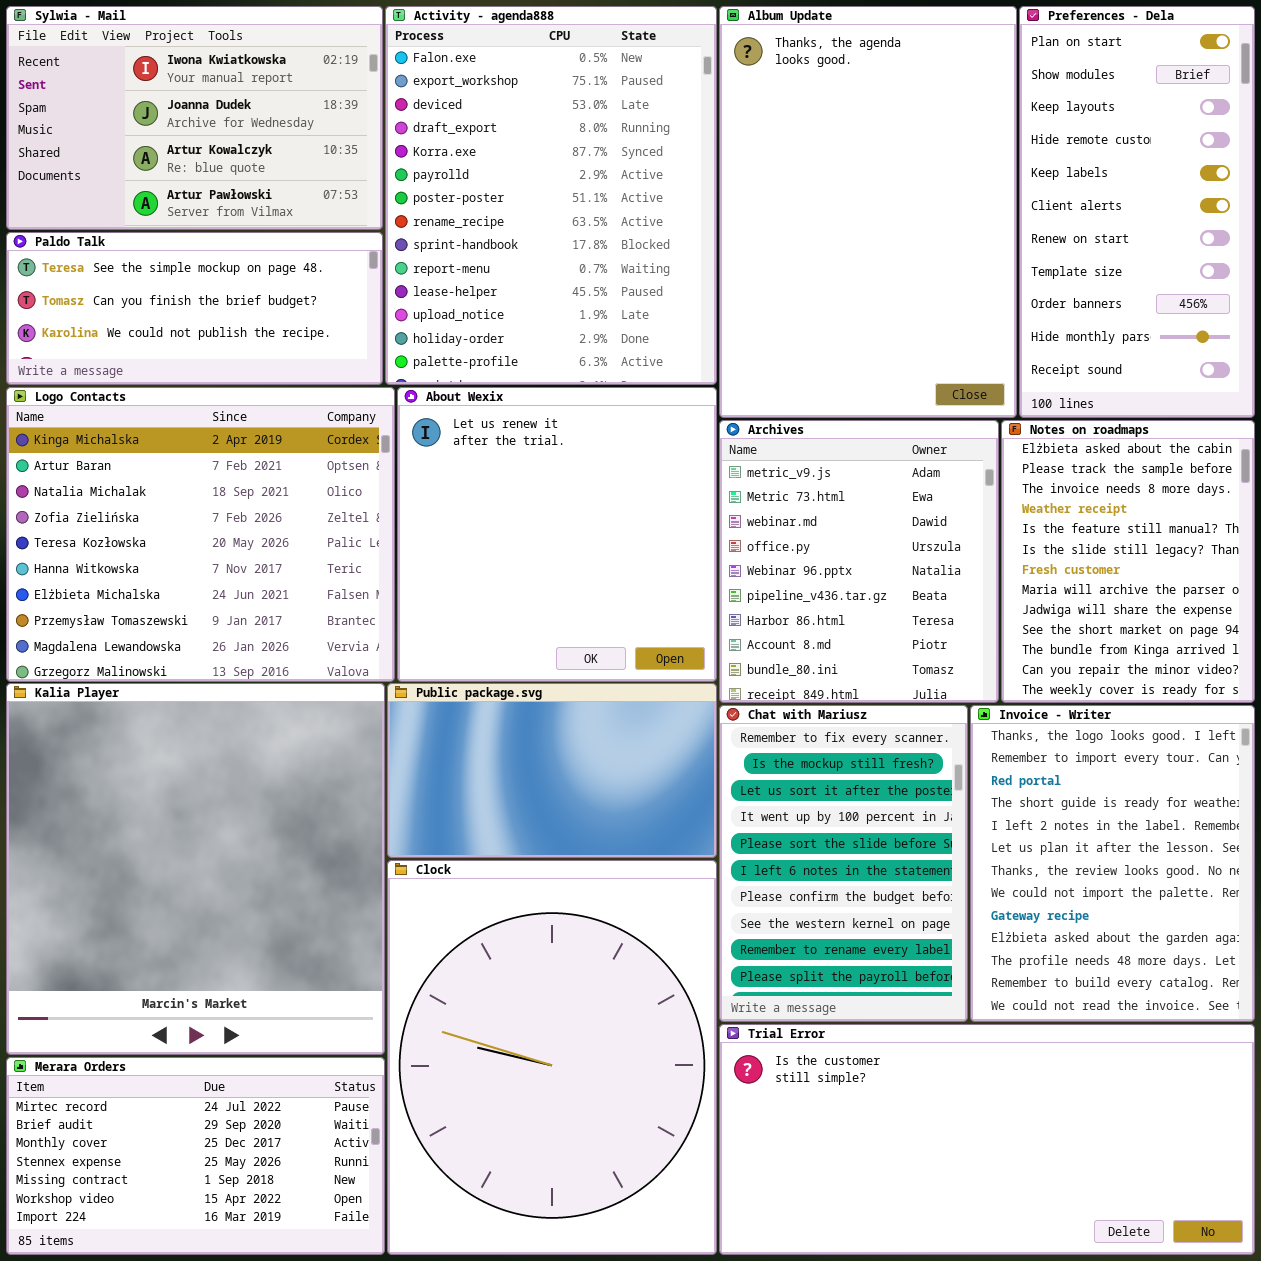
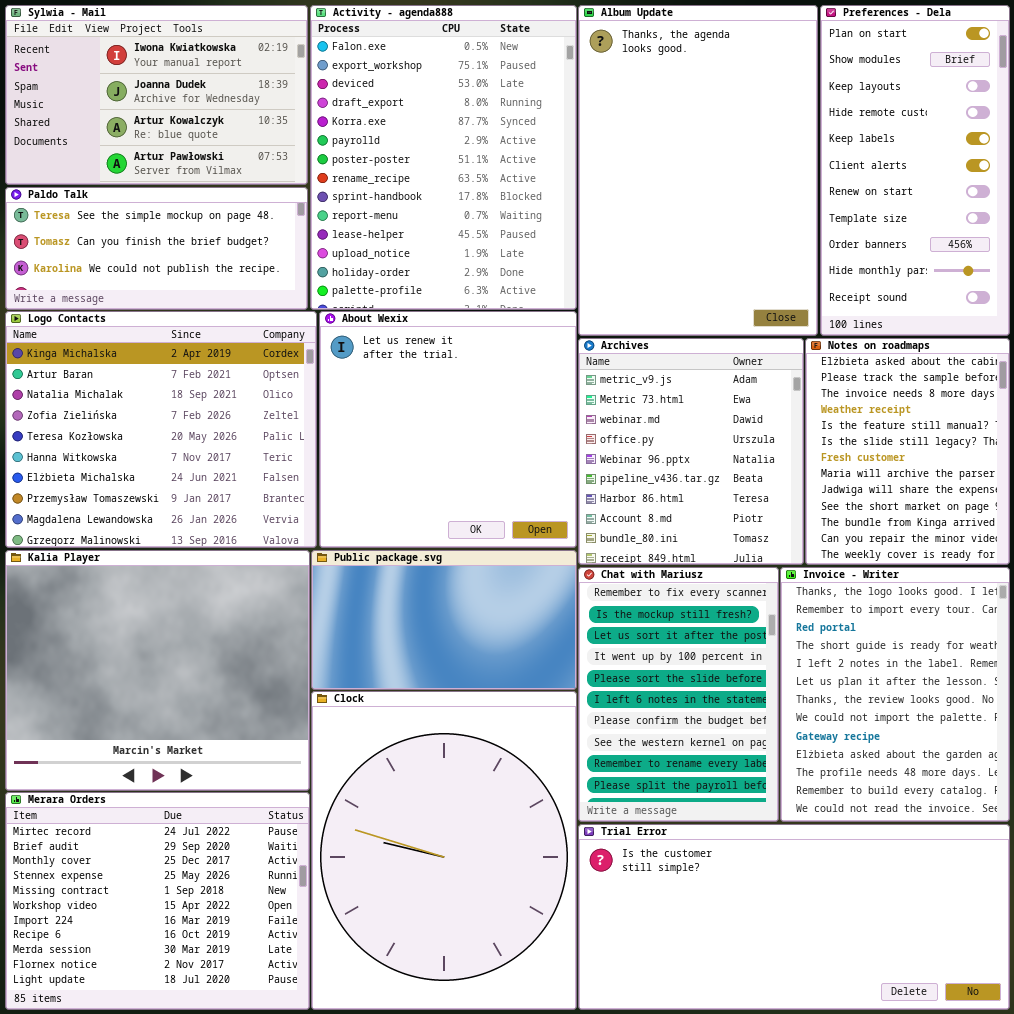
Kalia Player: [6,683,385,1055] -> [5,550,310,791], resized
Merara Orders: [6,1057,385,1255] -> [5,792,310,1010], resized

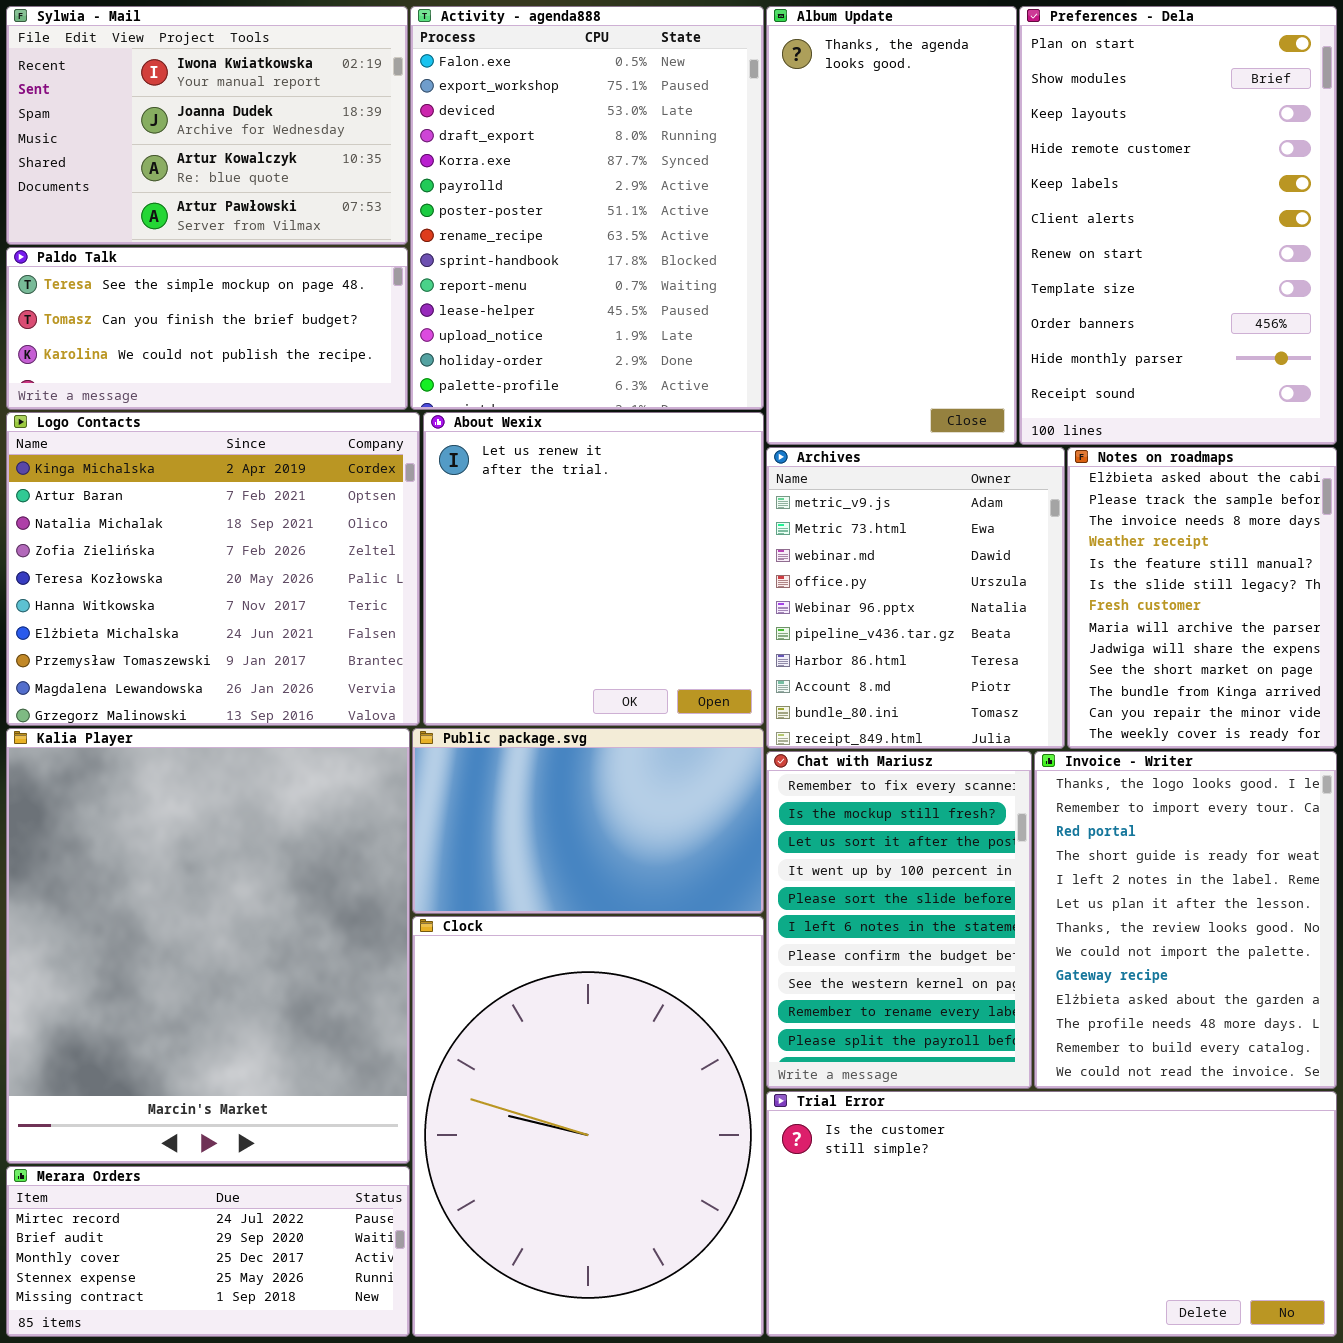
Album Update: [578,5,818,336] -> [766,6,1017,445], resized
Preferences - Dela: [820,5,1010,336] -> [1019,6,1337,445], resized
Kalia Player: [5,550,310,791] -> [6,728,410,1164], resized
Merara Orders: [5,792,310,1010] -> [6,1166,410,1337], resized

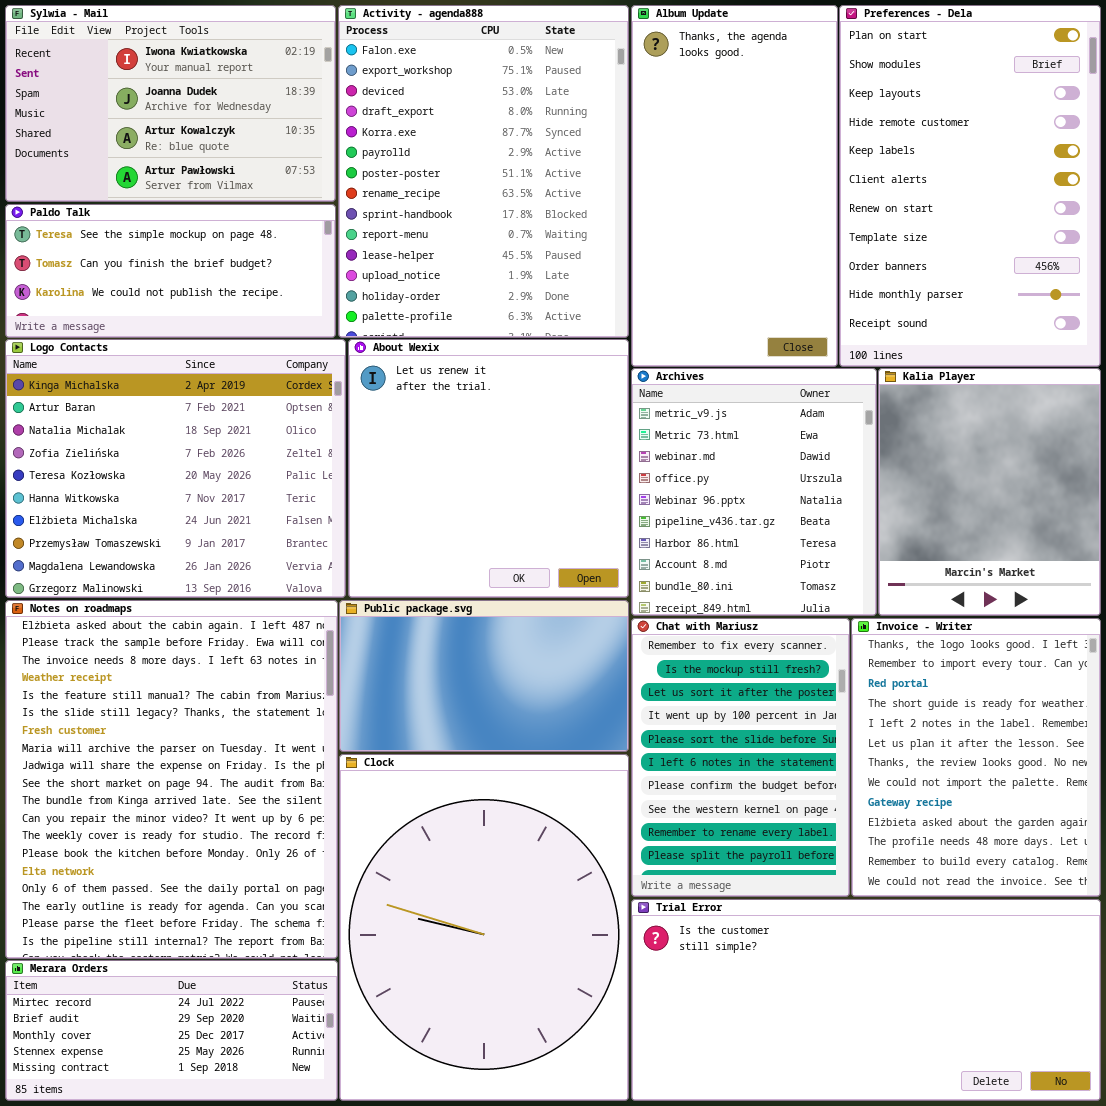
Notes on roadmaps: [1067,447,1337,749] -> [5,600,338,959], moved, resized
Kalia Player: [6,728,410,1164] -> [878,368,1101,616], moved, resized

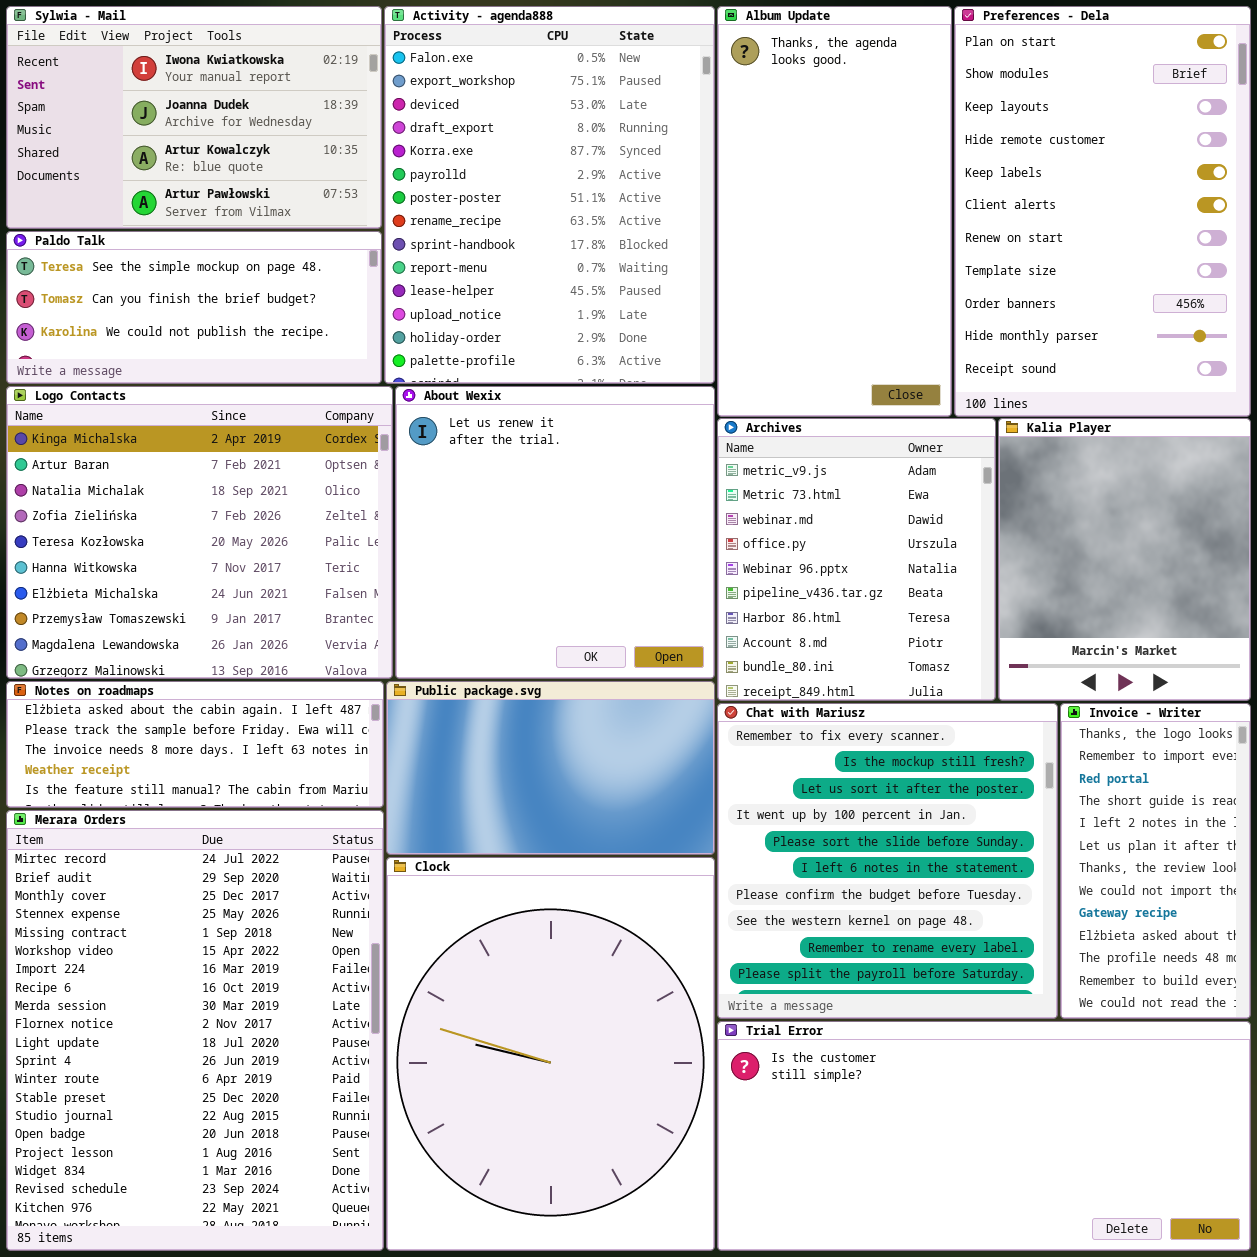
Notes on roadmaps: [5,600,338,959] -> [6,681,384,808], resized
Chat with Mariusz: [631,618,850,897] -> [717,703,1058,1019], resized
Invoice - Writer: [851,618,1101,897] -> [1060,703,1251,1019], resized
Merara Orders: [5,960,338,1101] -> [6,810,384,1251], resized

